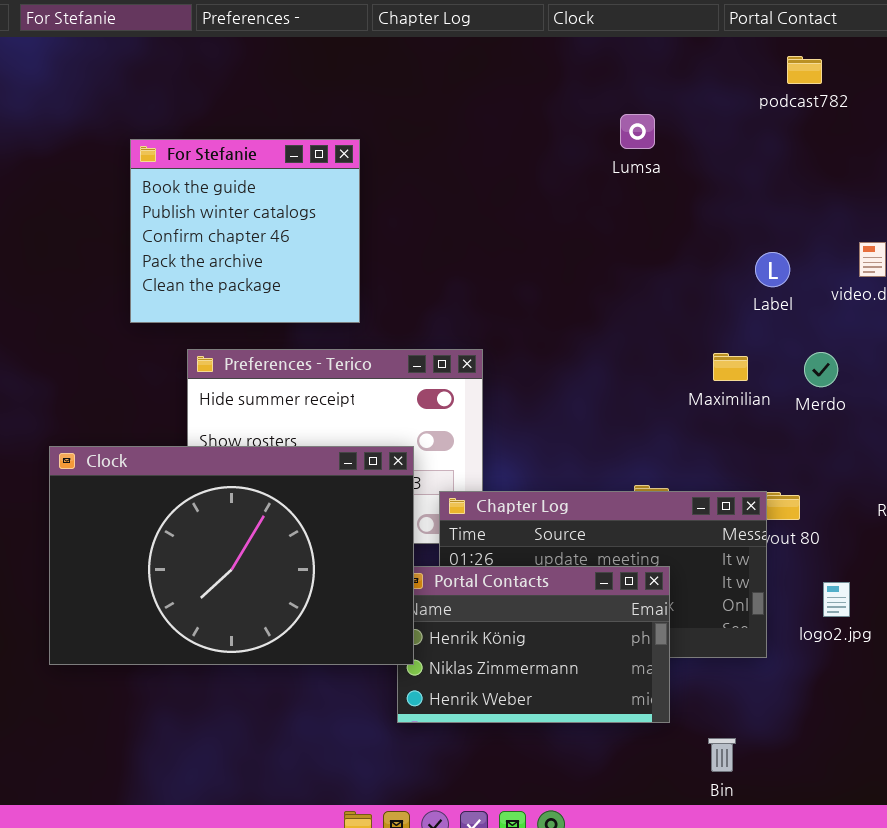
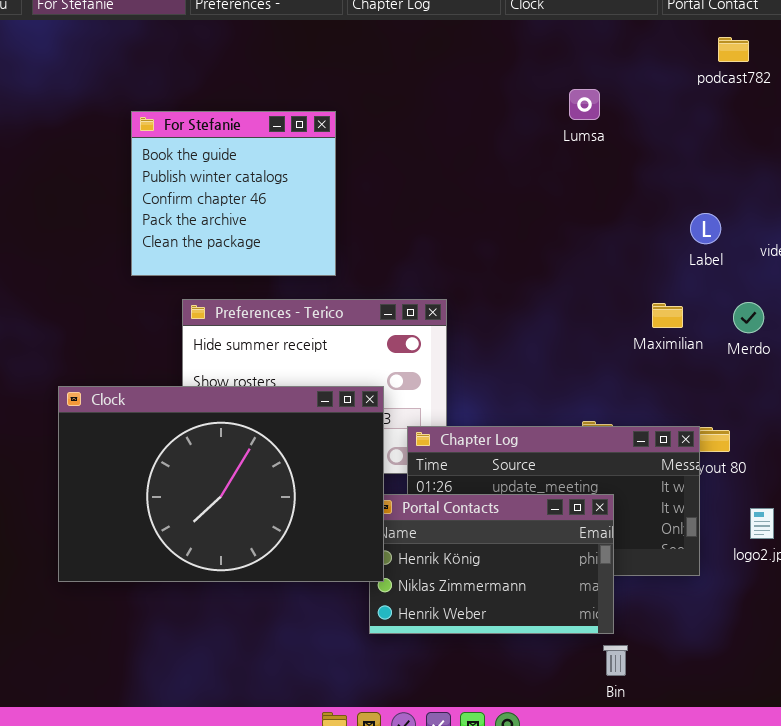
Bin: [708,738,736,772] -> [603,645,628,676], moved

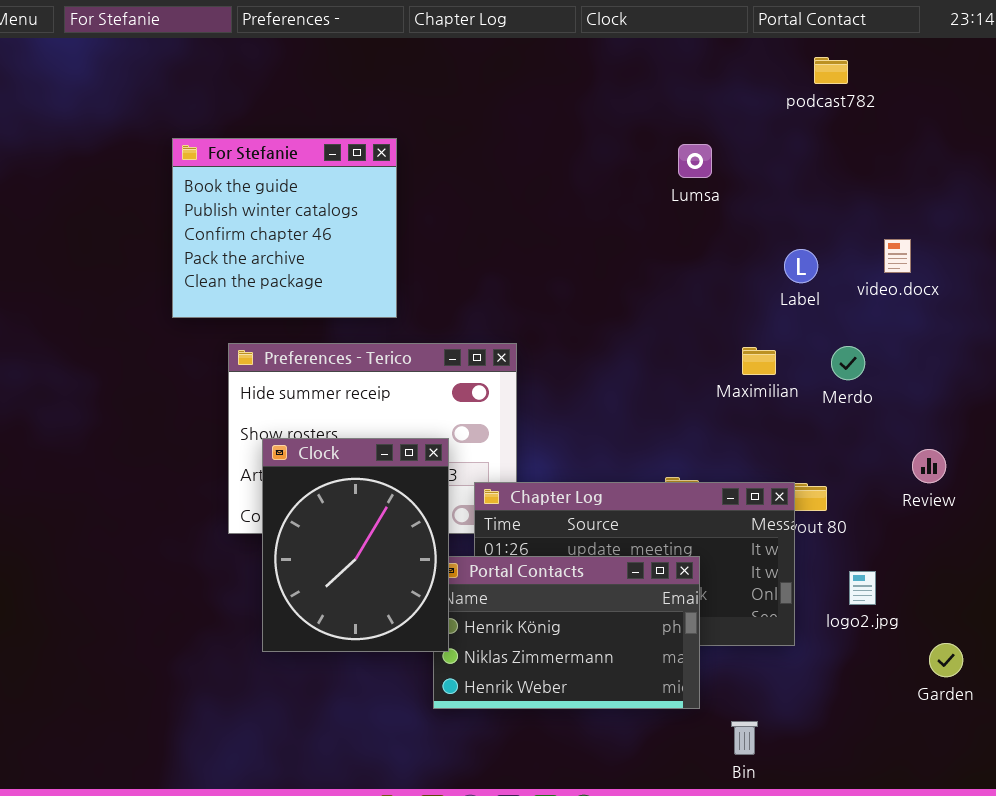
Lumsa: [569,89,600,120] -> [678,144,712,178], moved
Clock: [58,386,384,582] -> [262,438,449,652], resized
Bin: [603,645,628,676] -> [731,721,758,755], moved

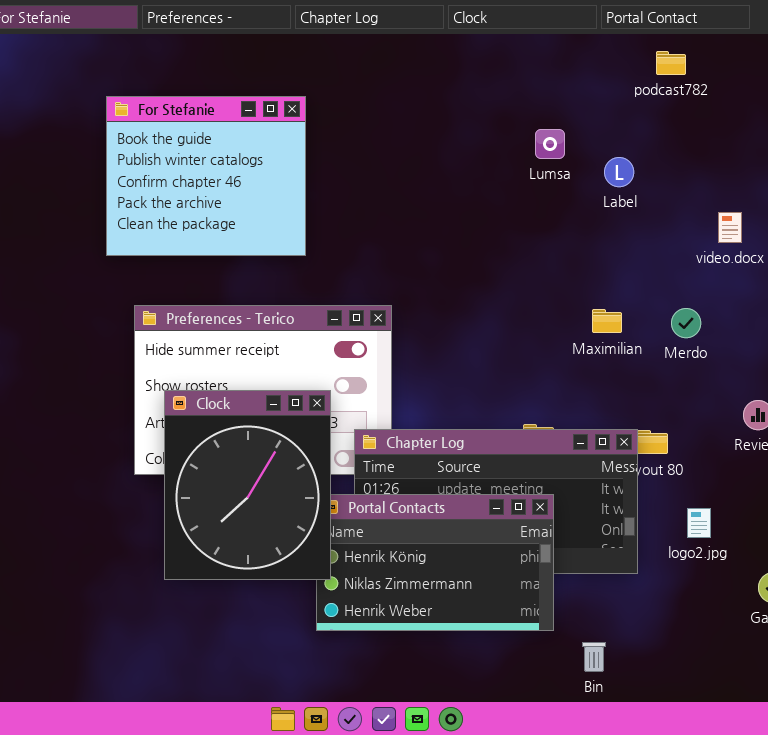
For Stefanie: [172,138,397,318] -> [106,96,306,256], moved
Label: [784,249,818,283] -> [604,157,634,187], moved

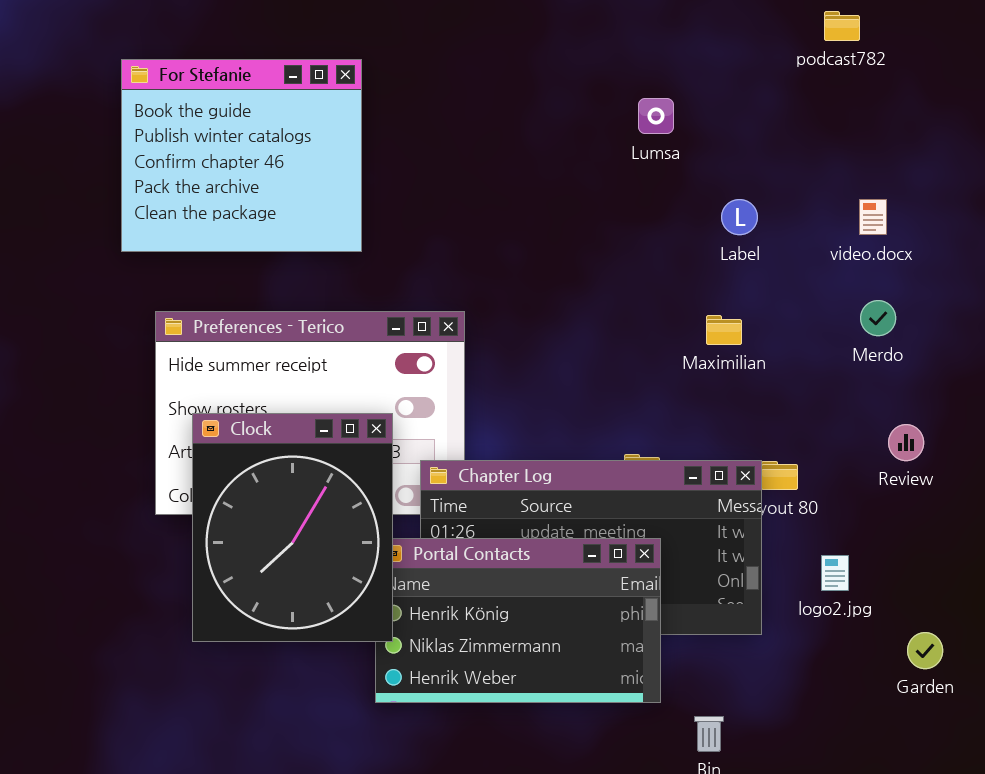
podcast782: [656,51,686,75] -> [824,11,860,41], moved
Label: [604,157,634,187] -> [721,199,758,235], moved
Merdo: [671,308,701,338] -> [860,300,896,336], moved

